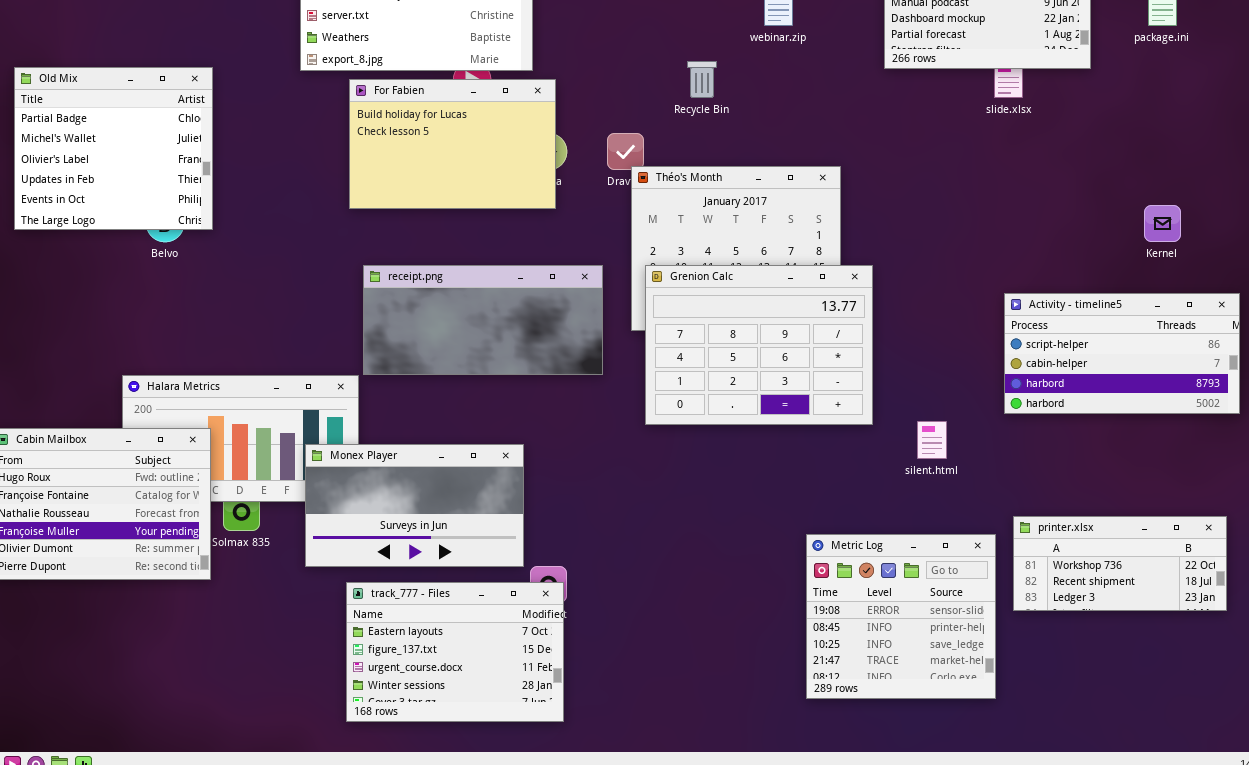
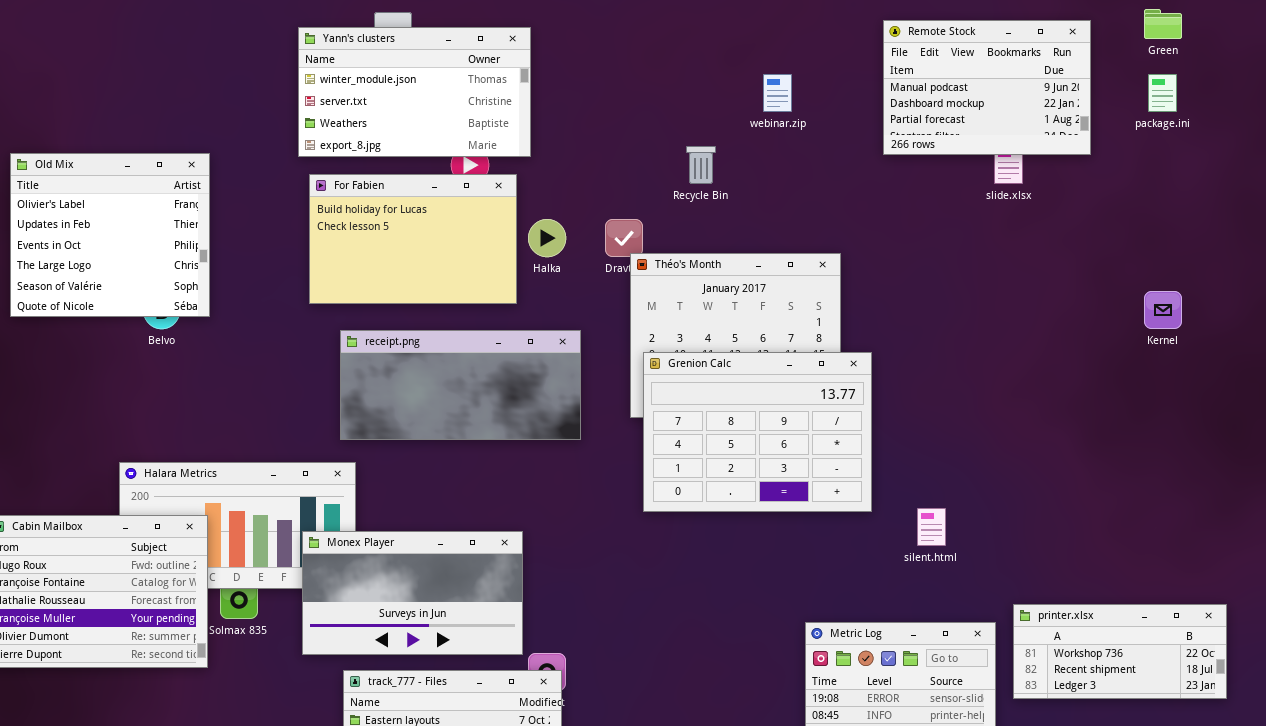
Old Mix: [14,67,213,230] -> [10,153,210,317], scrolled down 2 rows
For Fabien: [349,79,556,209] -> [309,174,517,304], moved
receipt.png: [363,265,603,375] -> [340,330,581,440], moved
Activity - timeline5: [1004,293,1240,414] -> none, closed

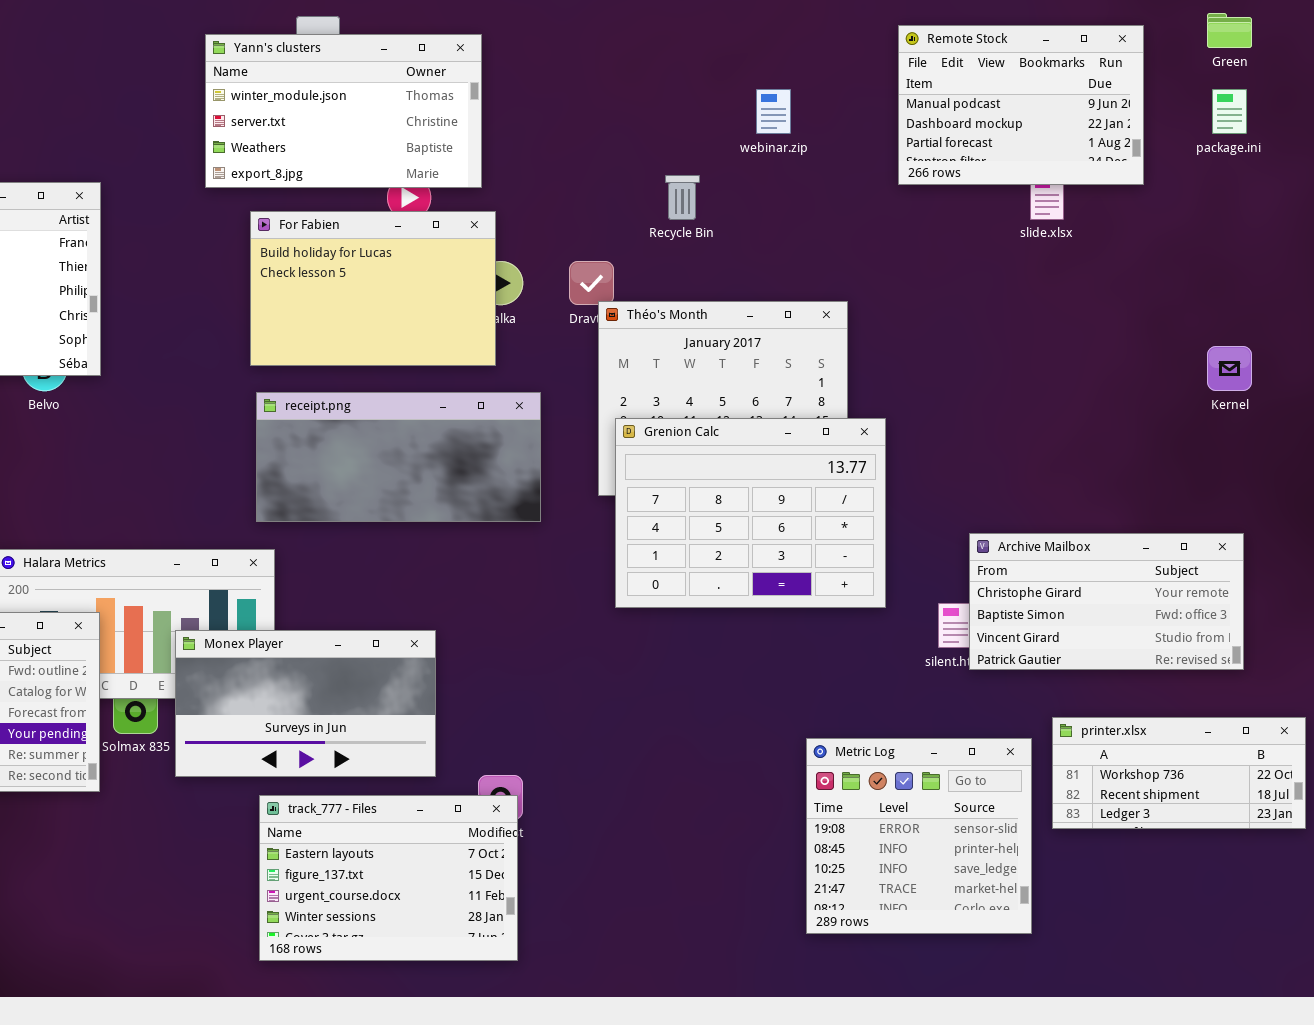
For Fabien: [309,174,517,304] -> [250,211,496,366], moved
Archive Mailbox: none -> [969,533,1244,670], opened
Monex Player: [302,531,523,655] -> [175,630,436,777], moved

